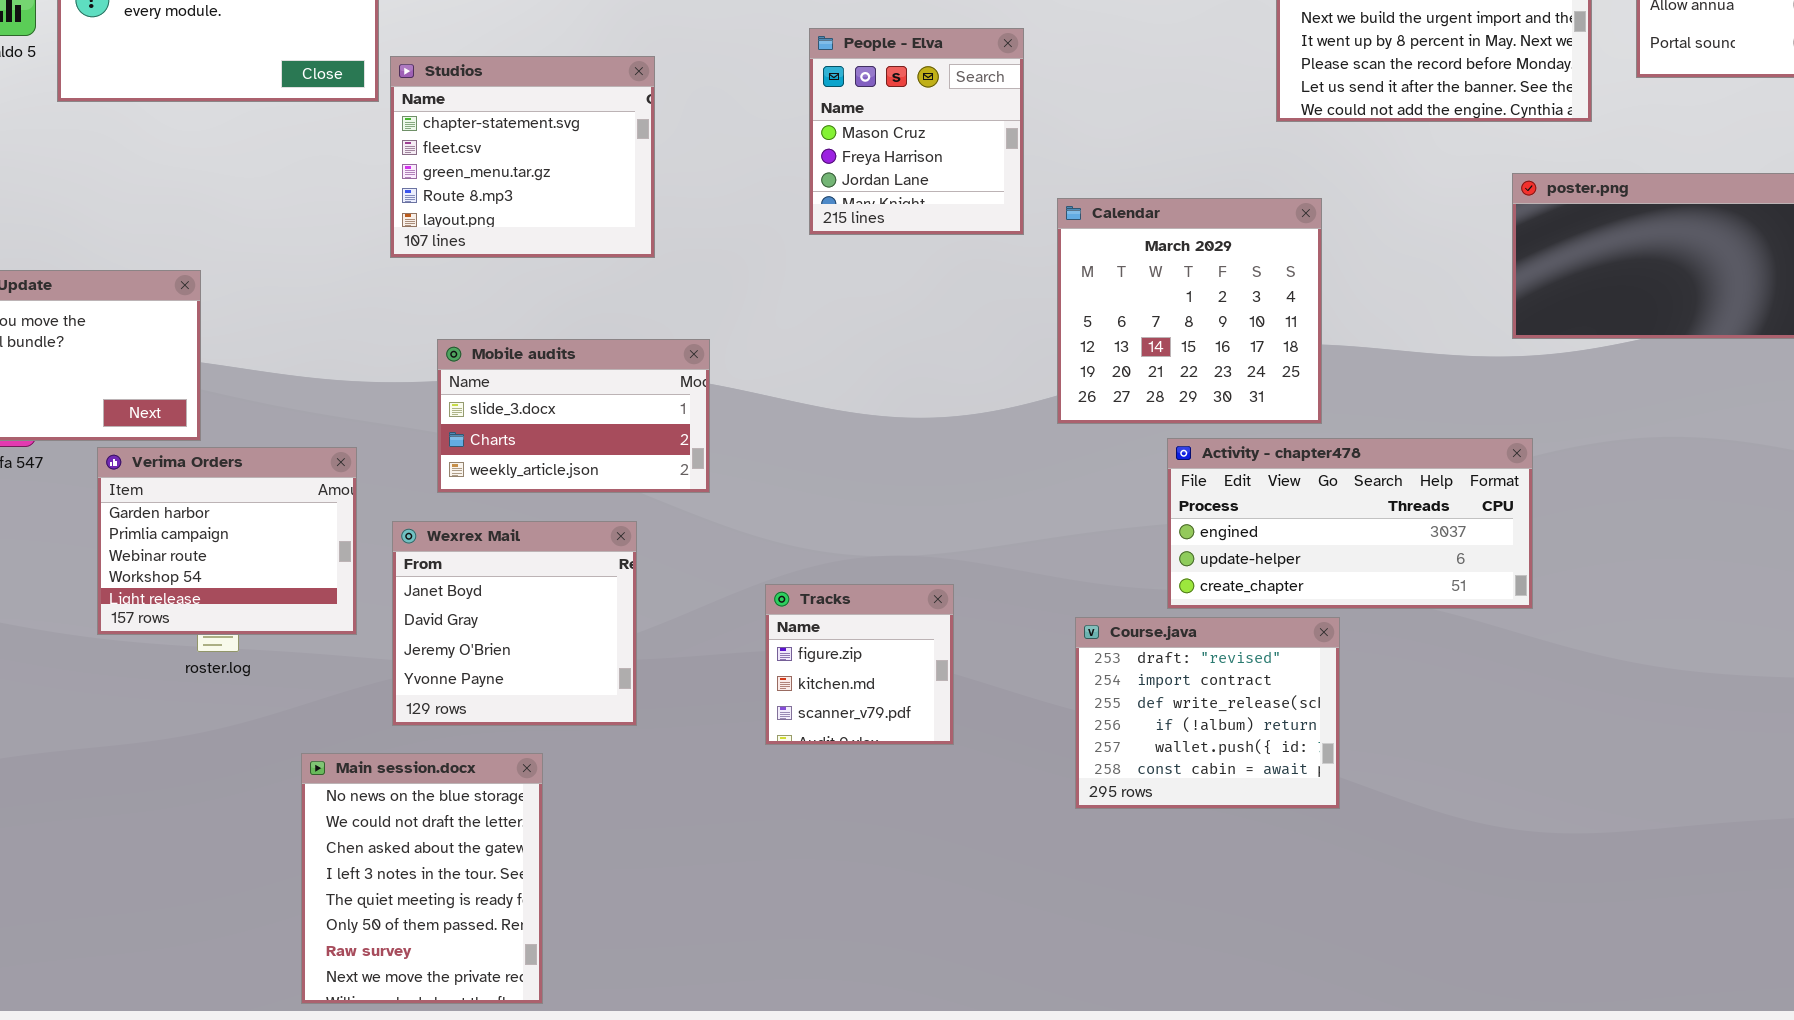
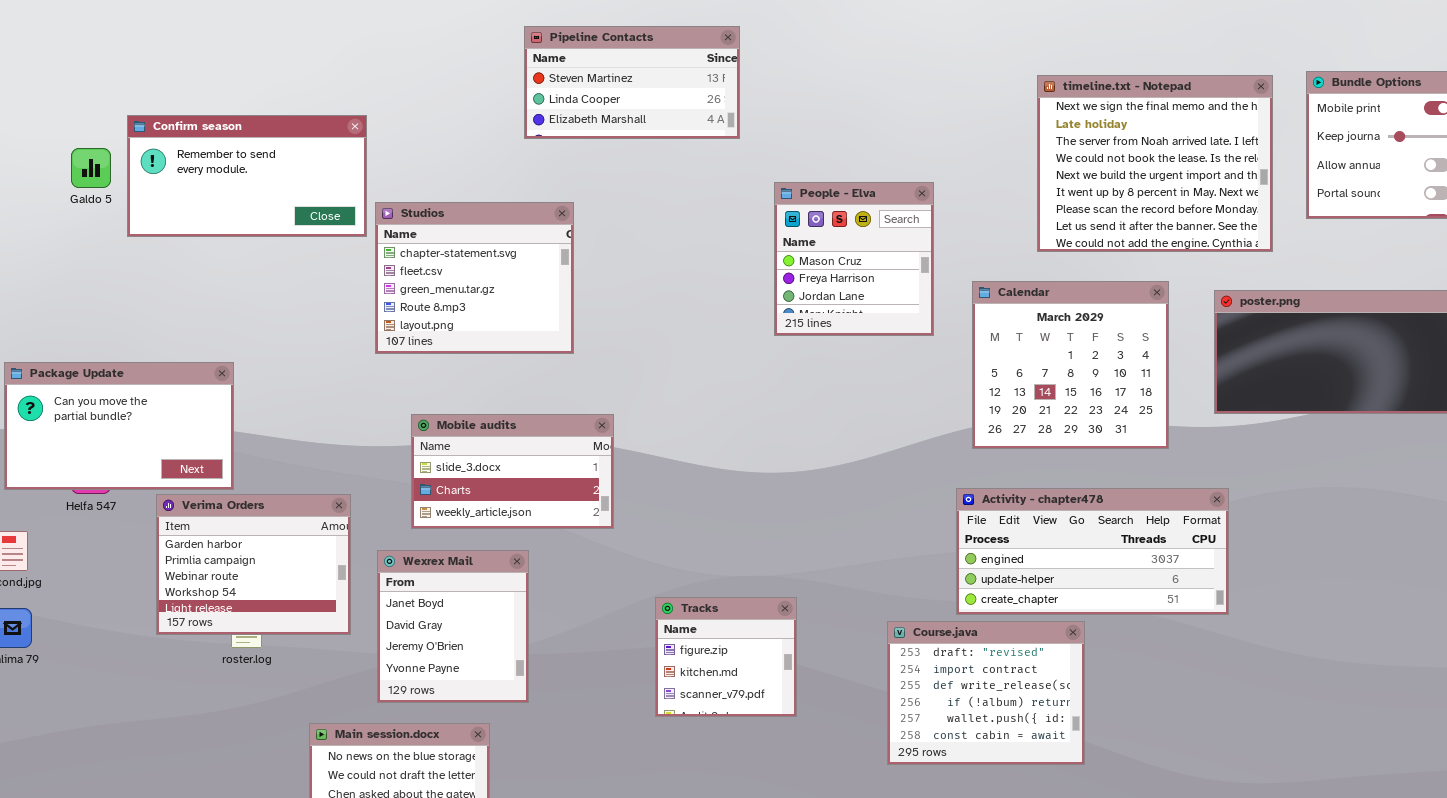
People - Elva: [809,28,1024,235] -> [774,182,934,336], moved
Calendar: [1057,198,1322,424] -> [972,281,1169,449], moved
Wexrex Mail: [392,521,637,726] -> [377,550,529,703], resized

